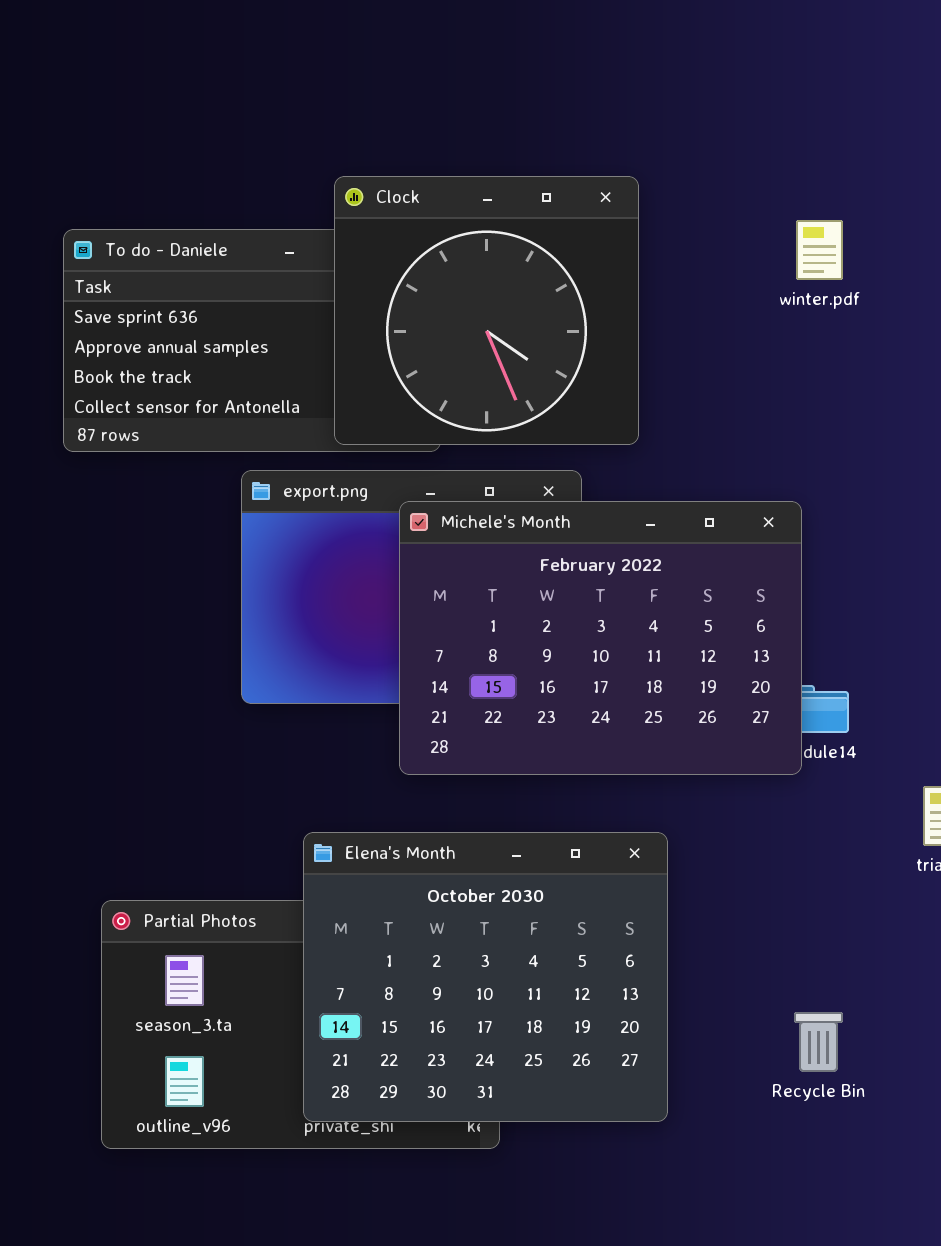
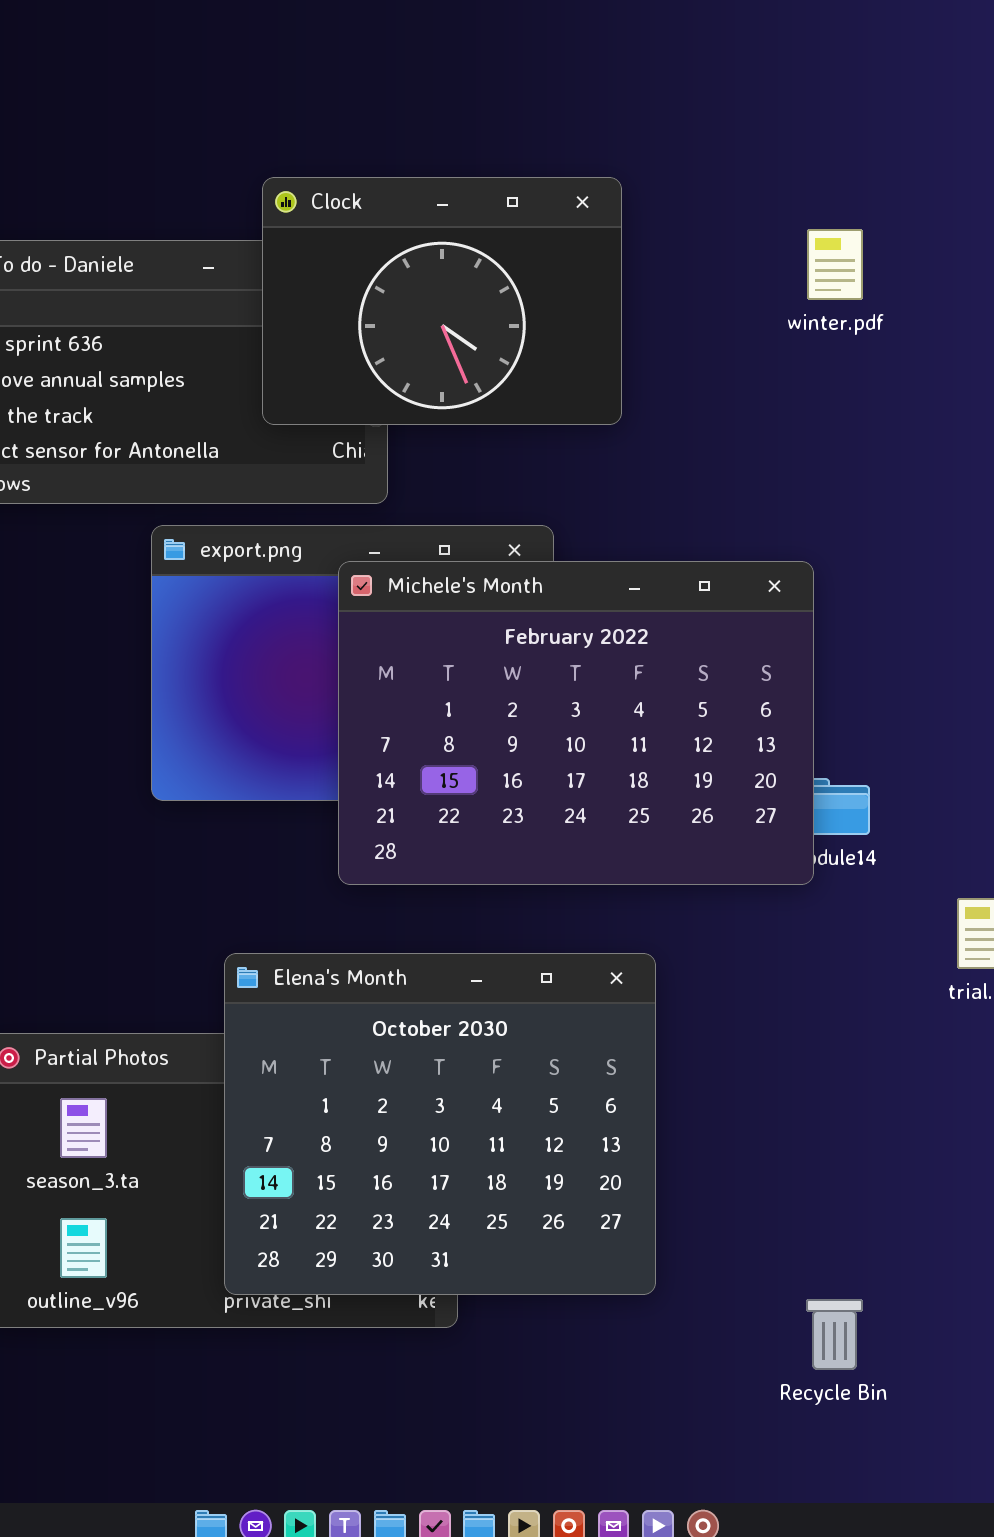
Clock: [334,176,639,445] -> [262,177,622,425], resized
Recycle Bin: [794,1012,843,1072] -> [806,1299,863,1370], moved

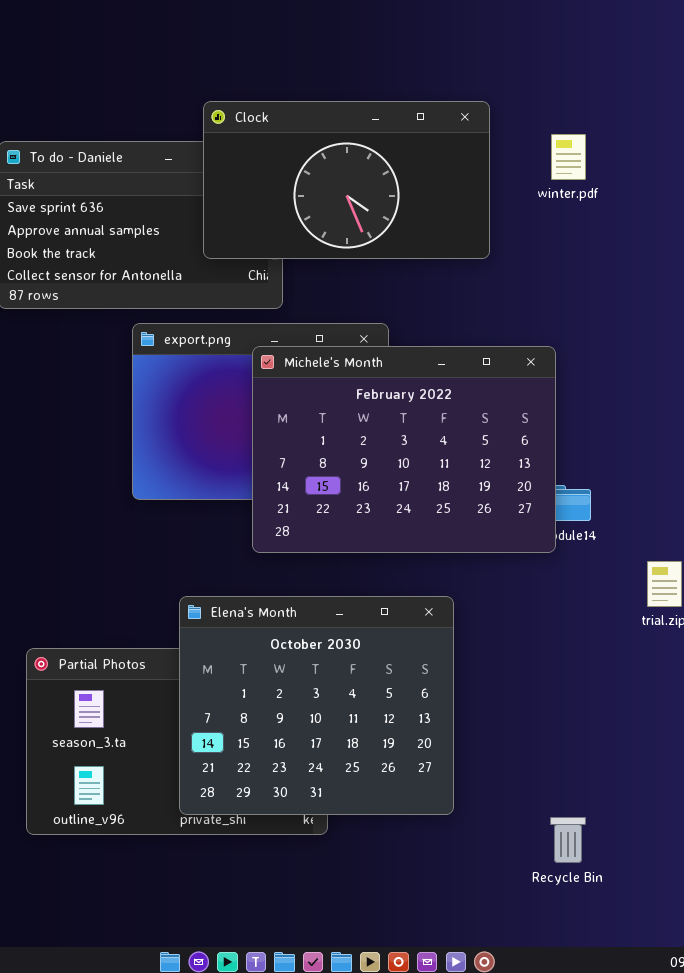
Clock: [262,177,622,425] -> [203,101,490,259], resized

